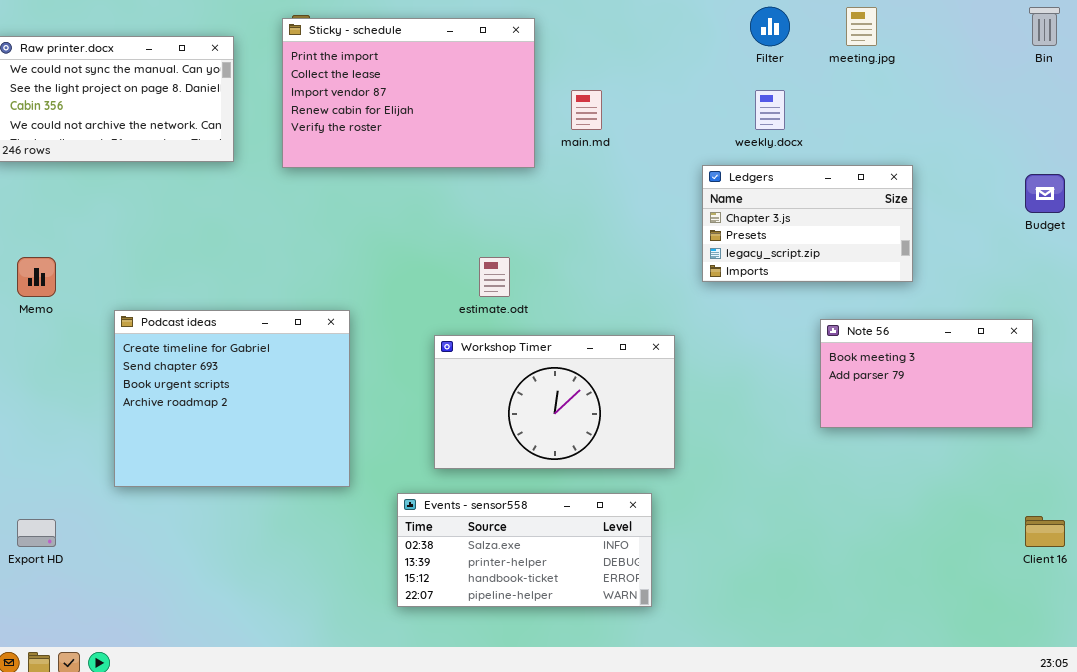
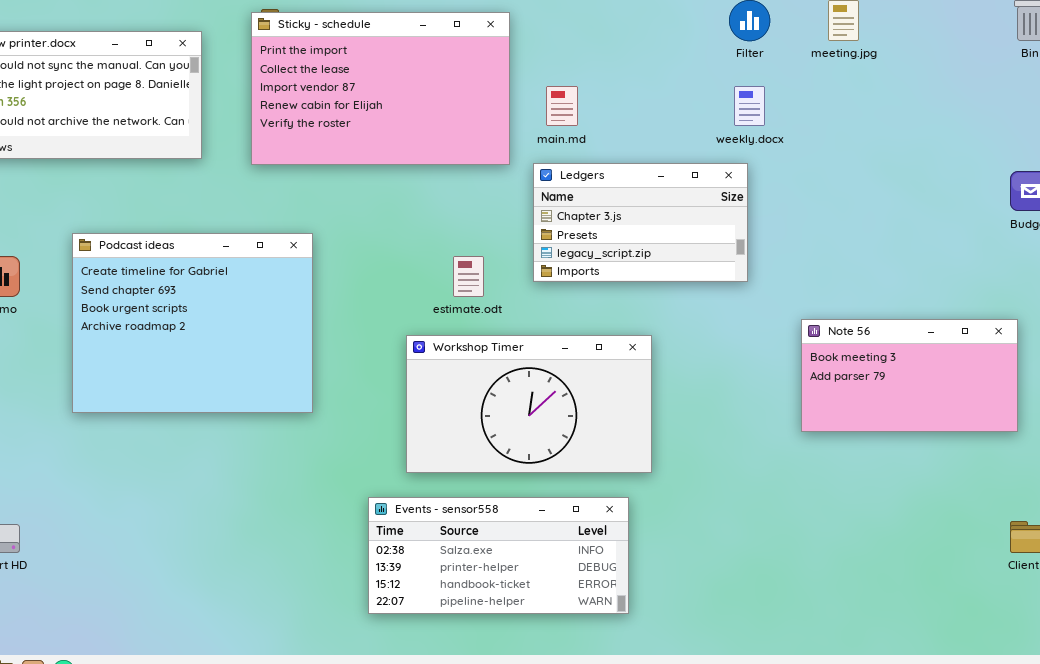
Ledgers: [702,165,913,282] -> [533,163,748,282], moved
Podcast ideas: [114,310,350,487] -> [72,233,313,413], moved

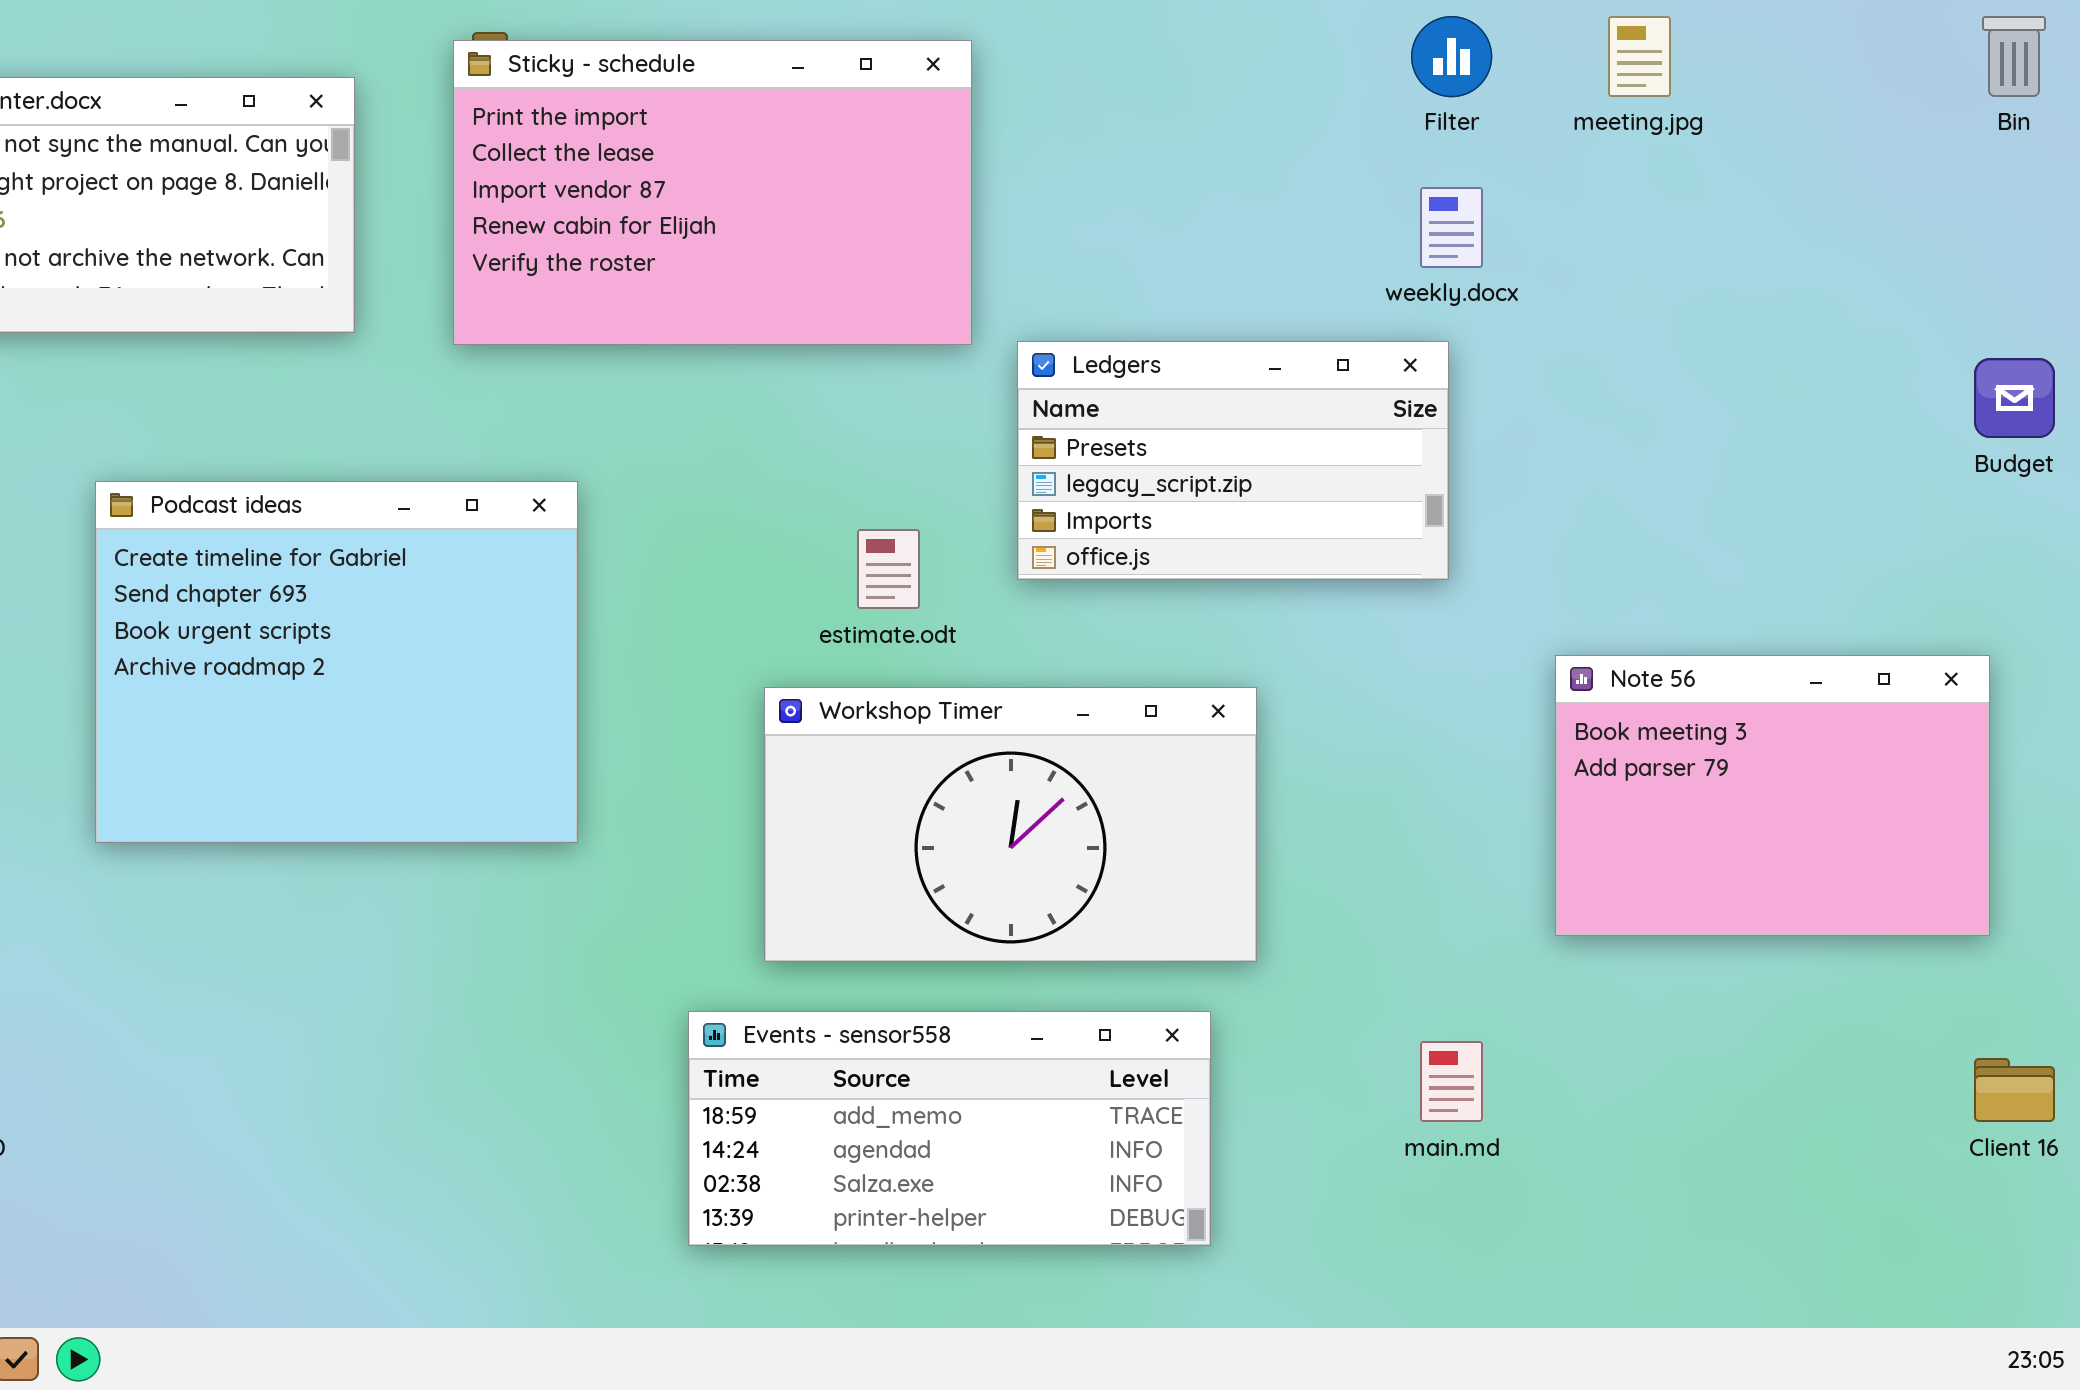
main.md: [546,86,578,126] -> [1420,1041,1483,1122], moved
Ledgers: [533,163,748,282] -> [1017,341,1449,580], scrolled down 1 row
Note 56: [801,319,1018,432] -> [1555,655,1990,936], resized
Events - sensor558: [368,497,629,614] -> [688,1011,1211,1246], scrolled up 2 rows

